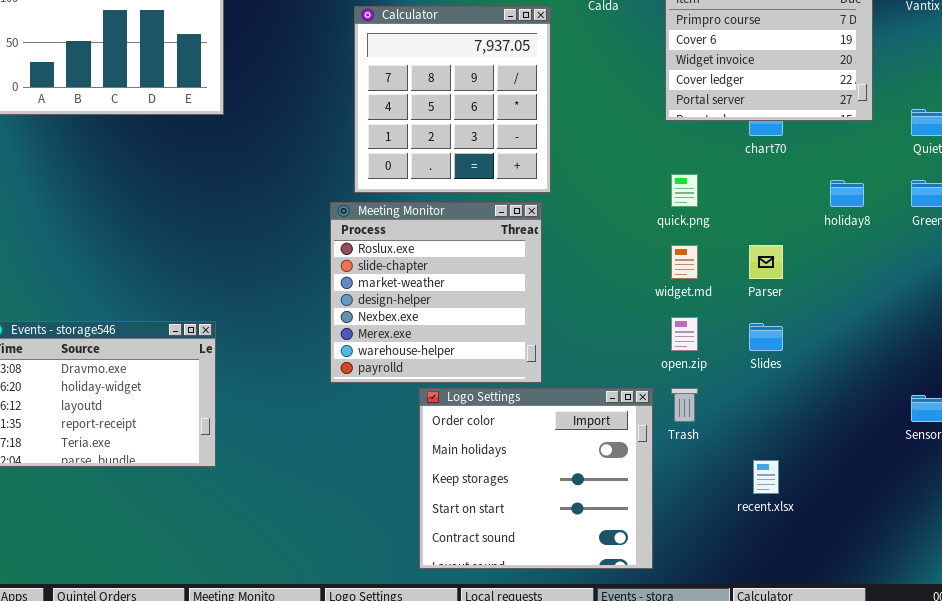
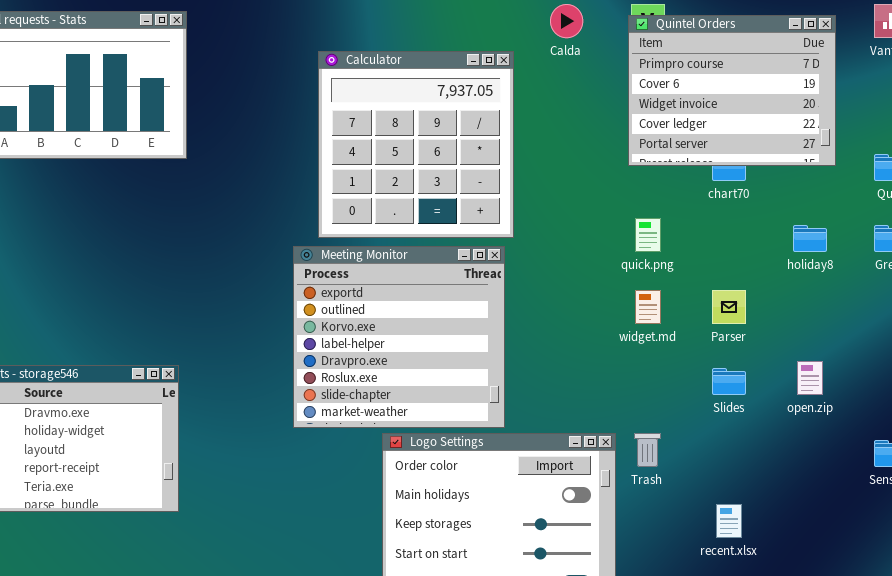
Meeting Monitor: [330,202,542,383] -> [293,246,505,428], scrolled up 5 rows
open.zip: [671,317,698,351] -> [797,361,823,395], moved

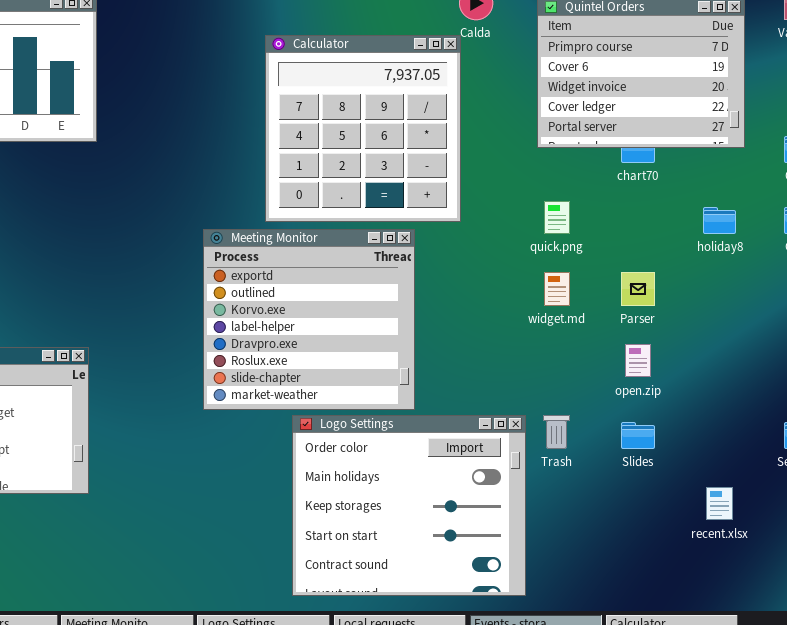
Calculator: [318,51,514,238] -> [265,35,461,222], moved
open.zip: [797,361,823,395] -> [625,344,651,377], moved
Slides: [712,368,746,395] -> [621,422,655,449], moved
recent.xlsx: [716,504,742,538] -> [706,487,733,520], moved

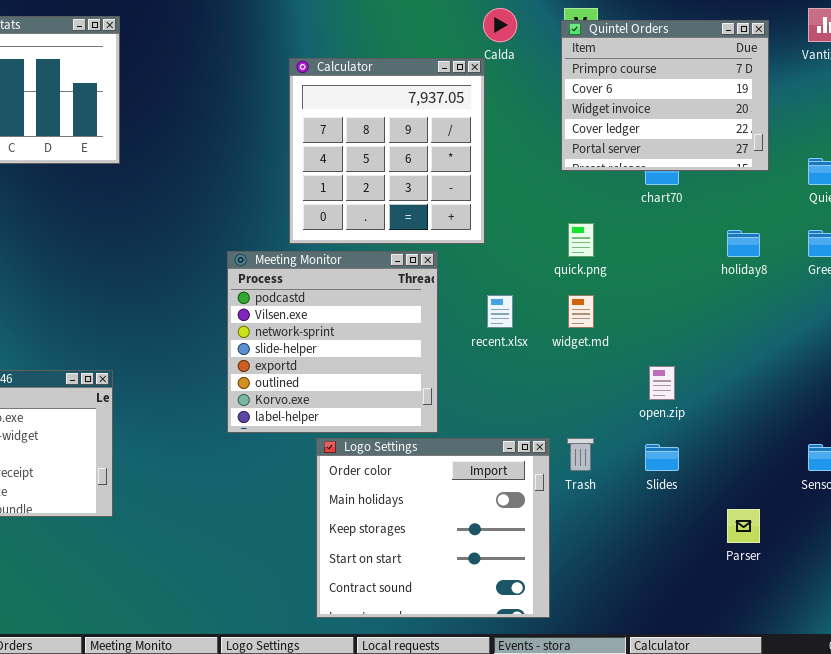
Meeting Monitor: [203,229,415,410] -> [227,251,438,433], scrolled up 4 rows
Parser: [621,272,655,306] -> [727,509,760,543], moved
recent.xlsx: [706,487,733,520] -> [487,295,513,328], moved

